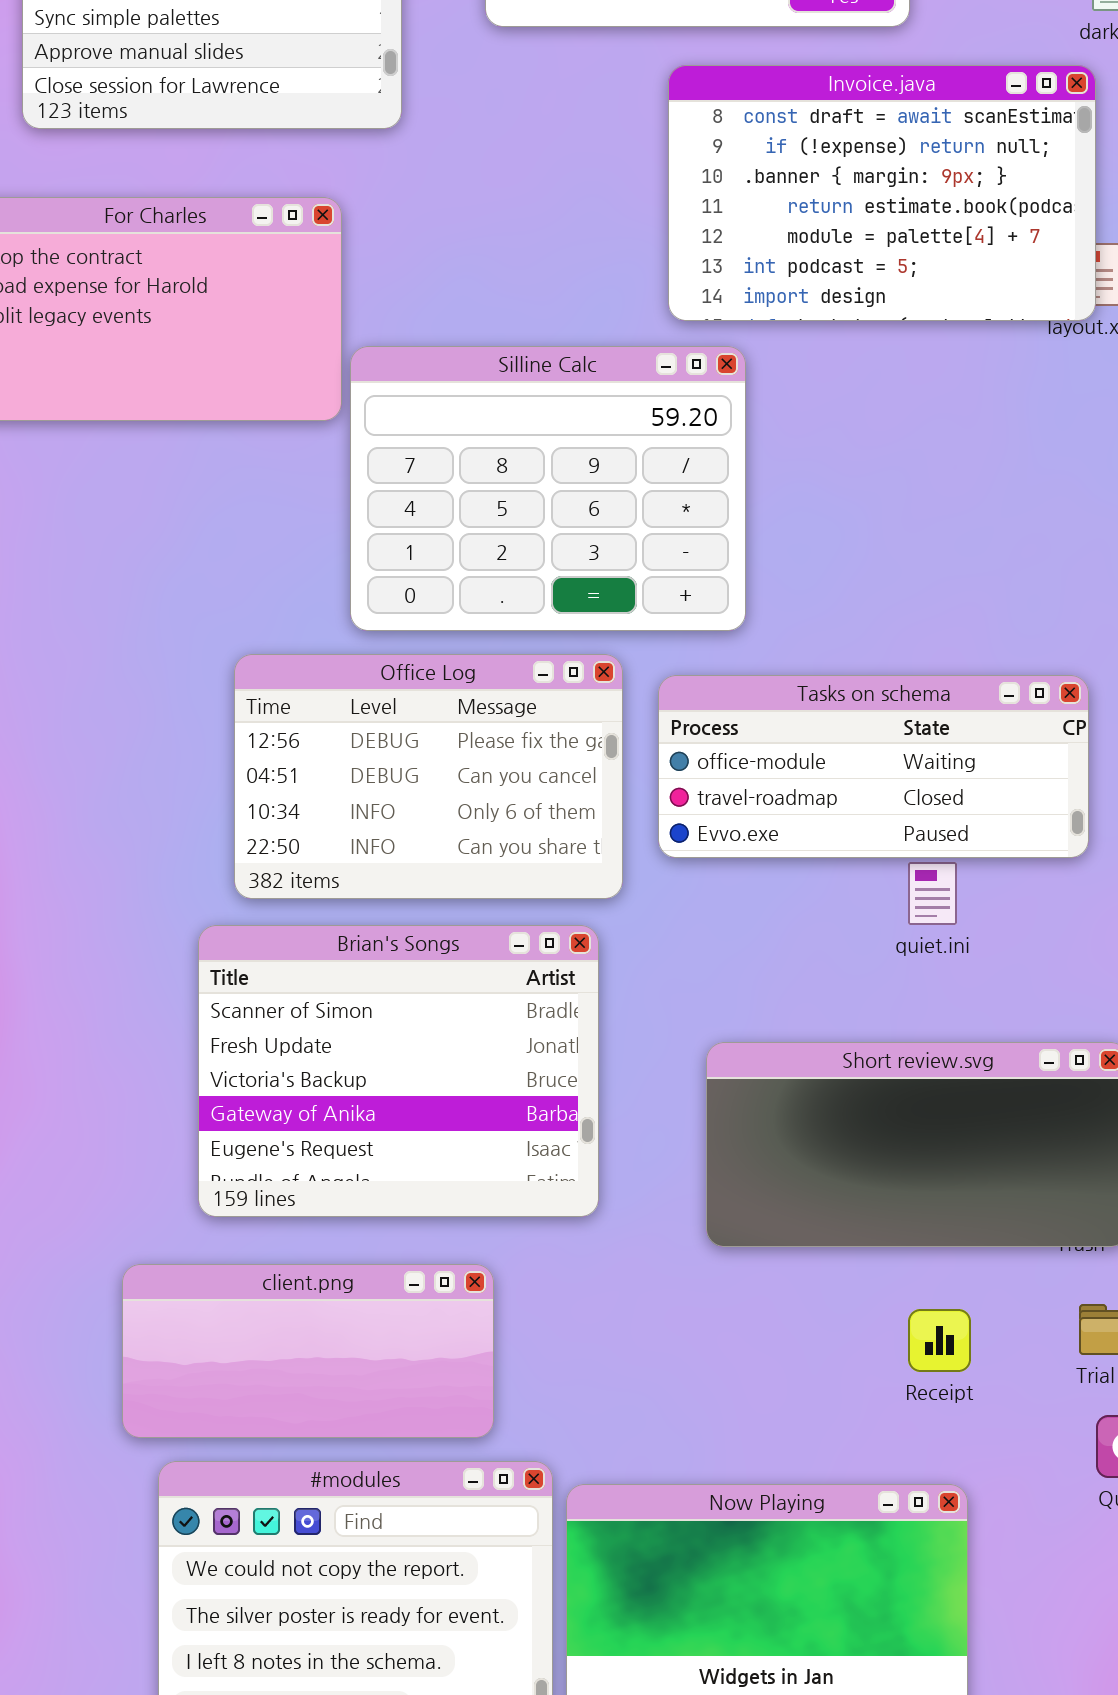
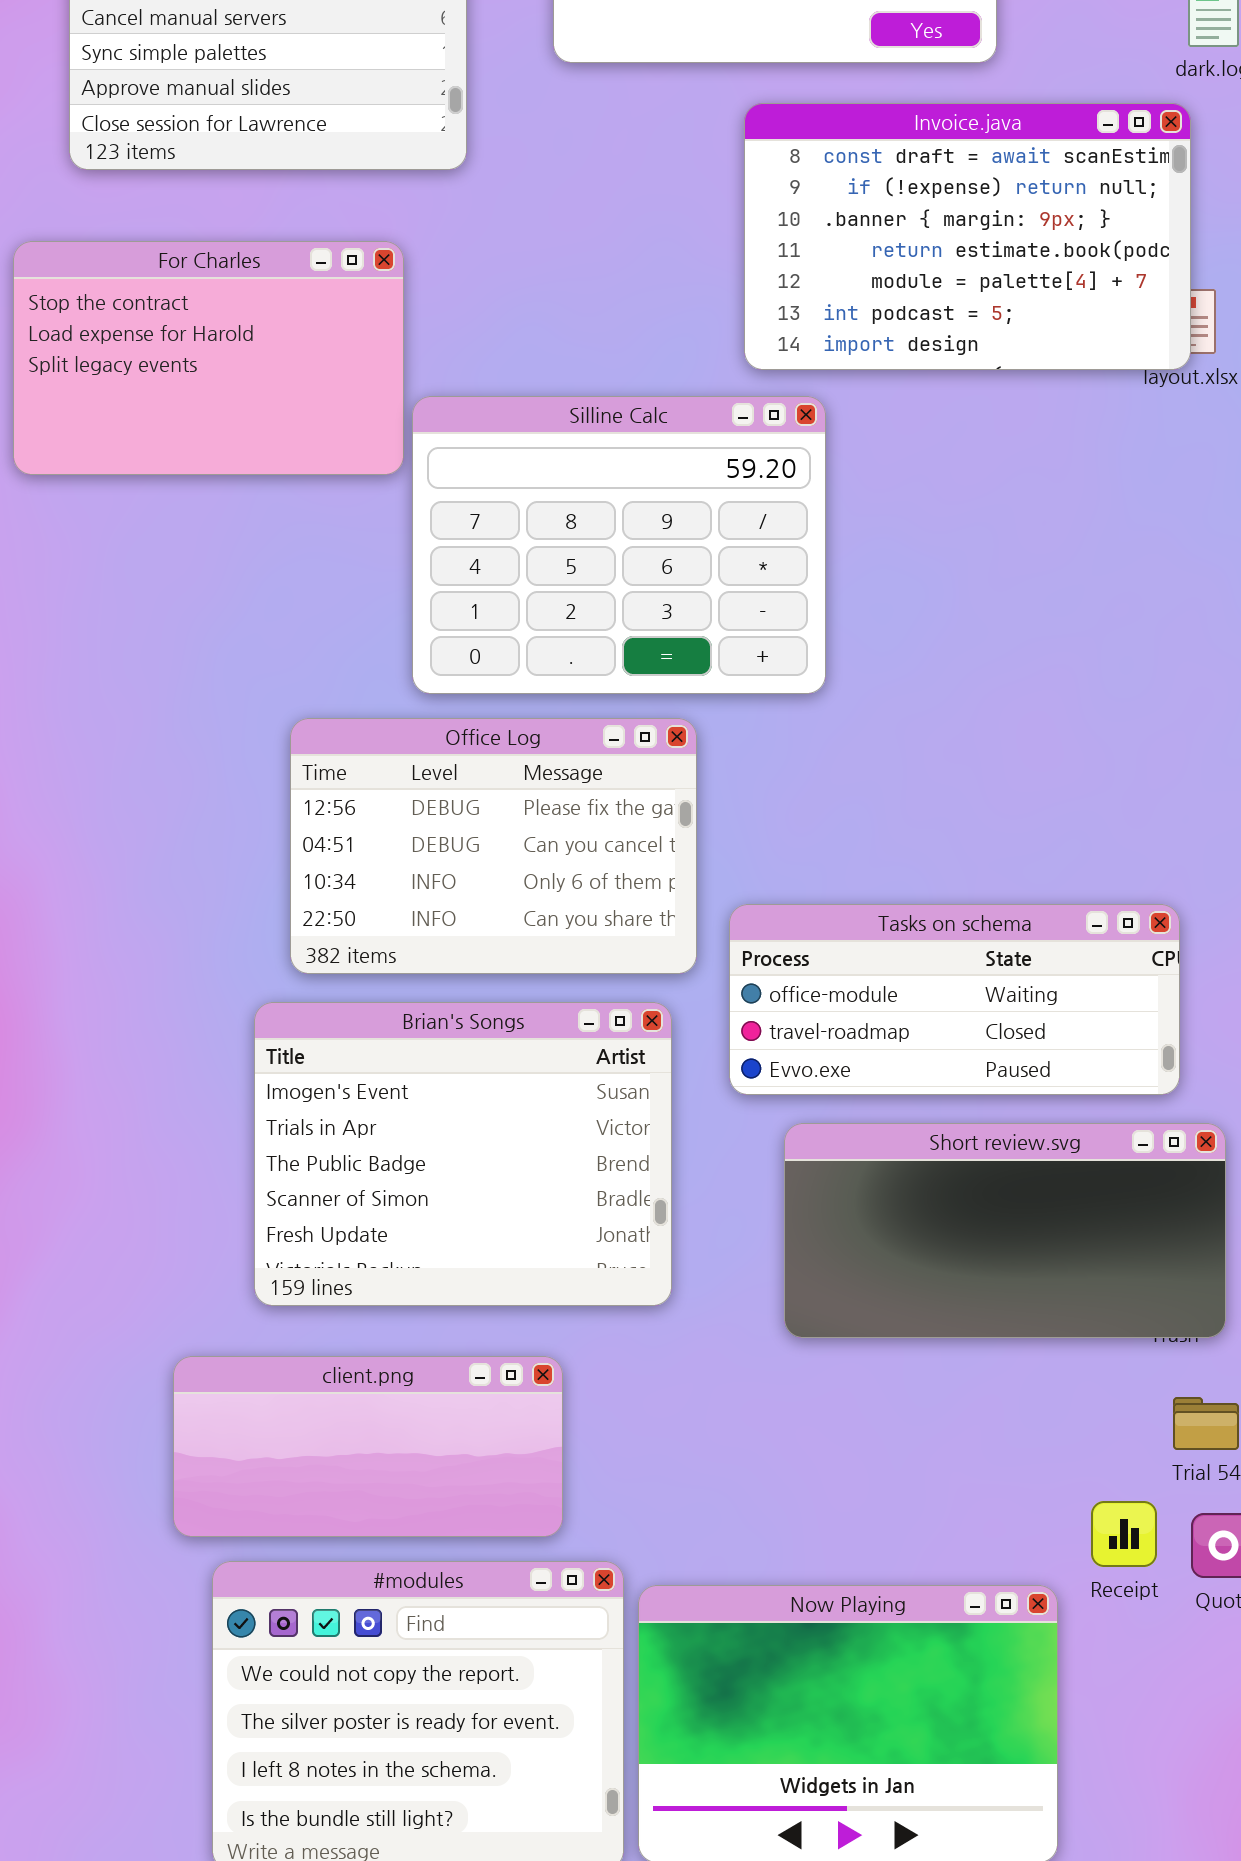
Tasks on schema: [658,675,1089,858] -> [729,904,1180,1095], moved
Brian's Songs: [198,925,599,1217] -> [254,1002,672,1306], scrolled up 3 rows
Receipt: [908,1309,971,1372] -> [1091,1501,1157,1567], moved

